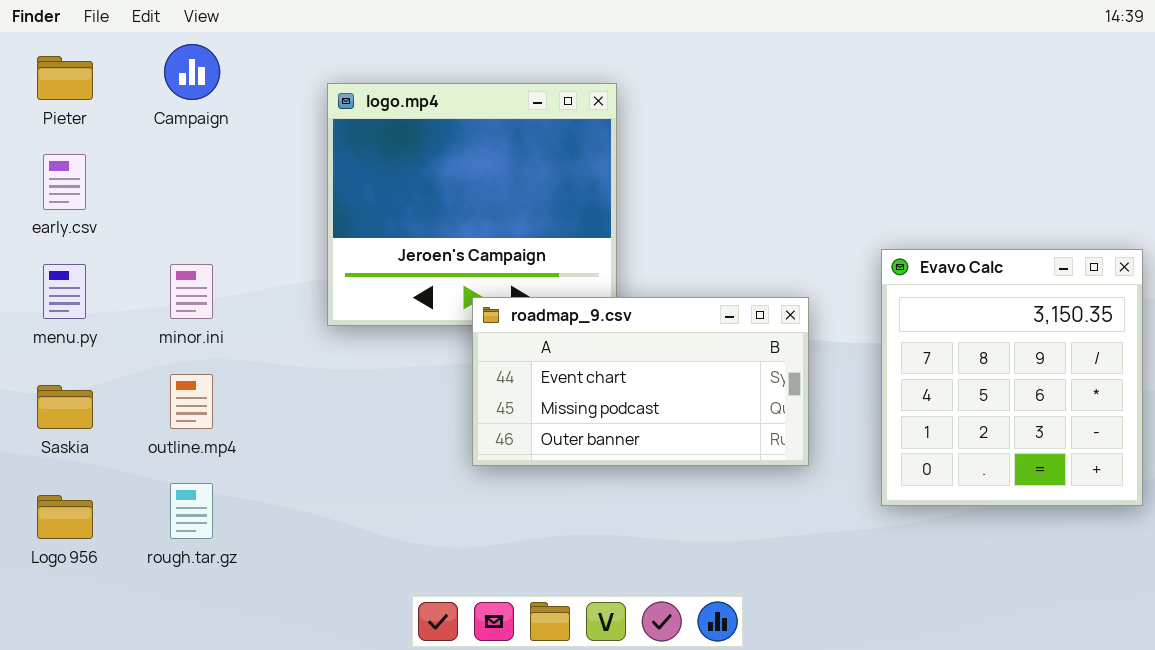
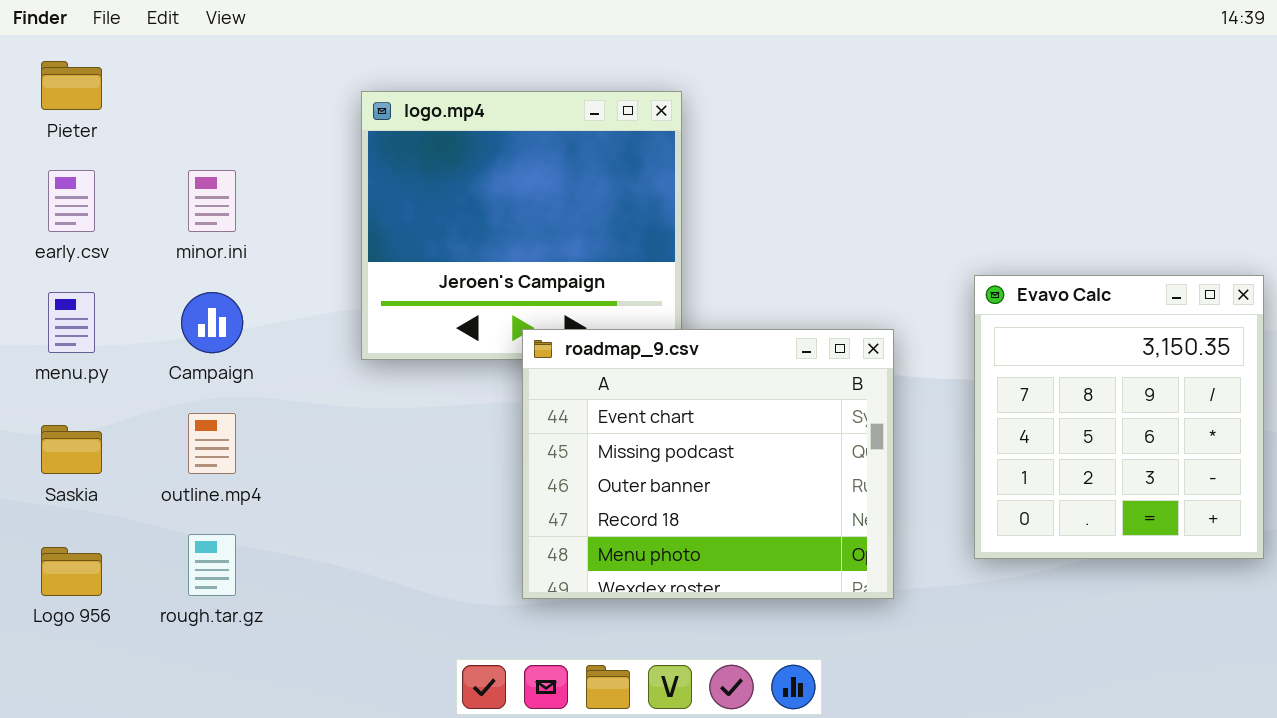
Campaign: [164,44,220,100] -> [181,292,243,353], moved
minor.ini: [170,264,213,319] -> [188,170,236,232], moved
roadmap_9.csv: [472,297,809,466] -> [522,329,894,599], resized

